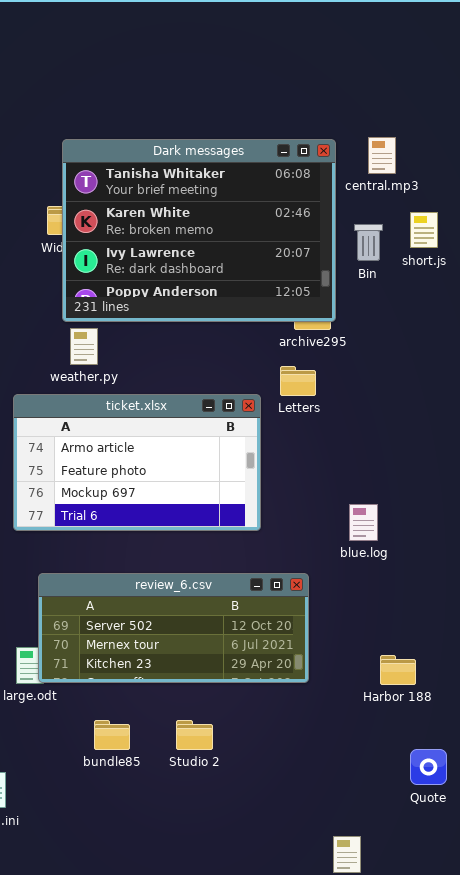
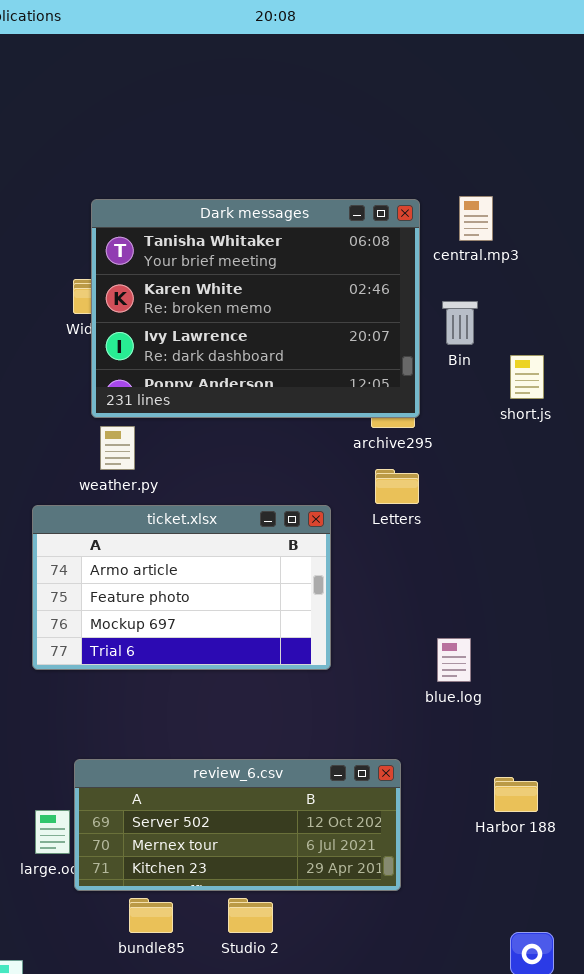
short.js: [410,212,438,248] -> [510,355,544,399], moved
Letters: [280,366,316,396] -> [375,469,419,504], moved
review_6.csv: [38,573,309,683] -> [74,759,401,891], moved
Harbor 188: [380,655,416,685] -> [494,777,538,812], moved

